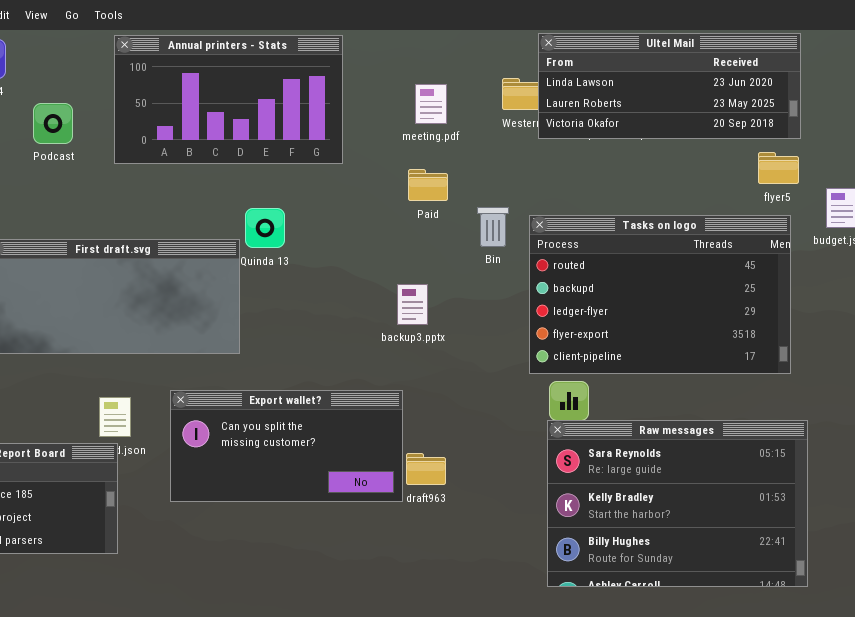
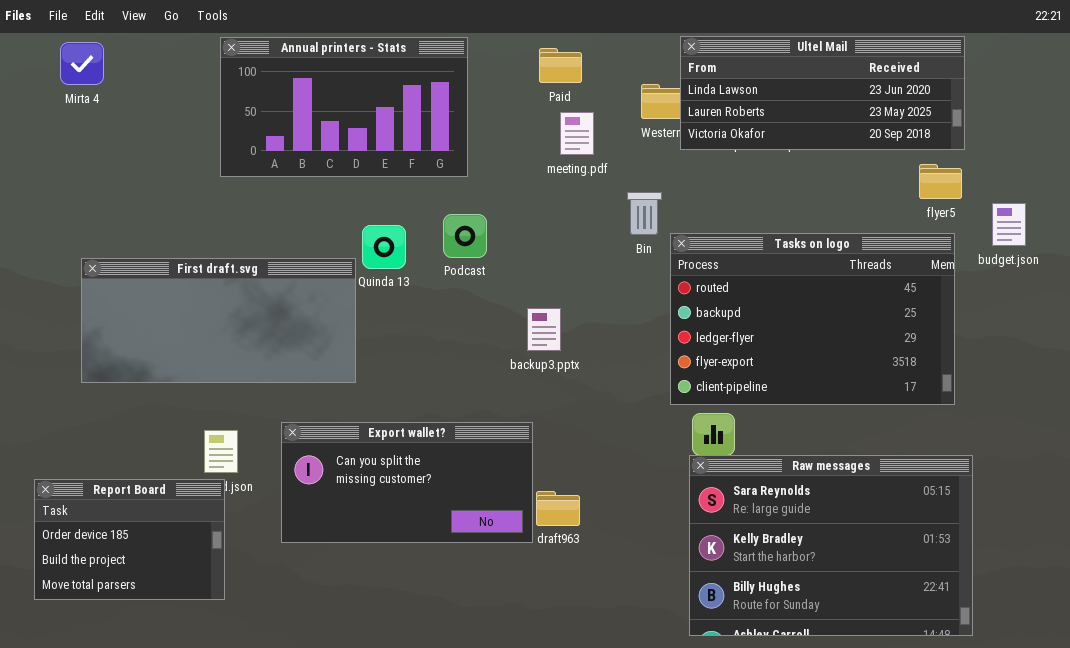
meeting.pdf: [415,84,447,124] -> [560,112,594,155], moved
Podcast: [33,103,73,144] -> [443,214,487,258], moved
Paid: [408,169,448,201] -> [539,48,582,83], moved
Bin: [477,207,509,247] -> [627,192,662,235], moved

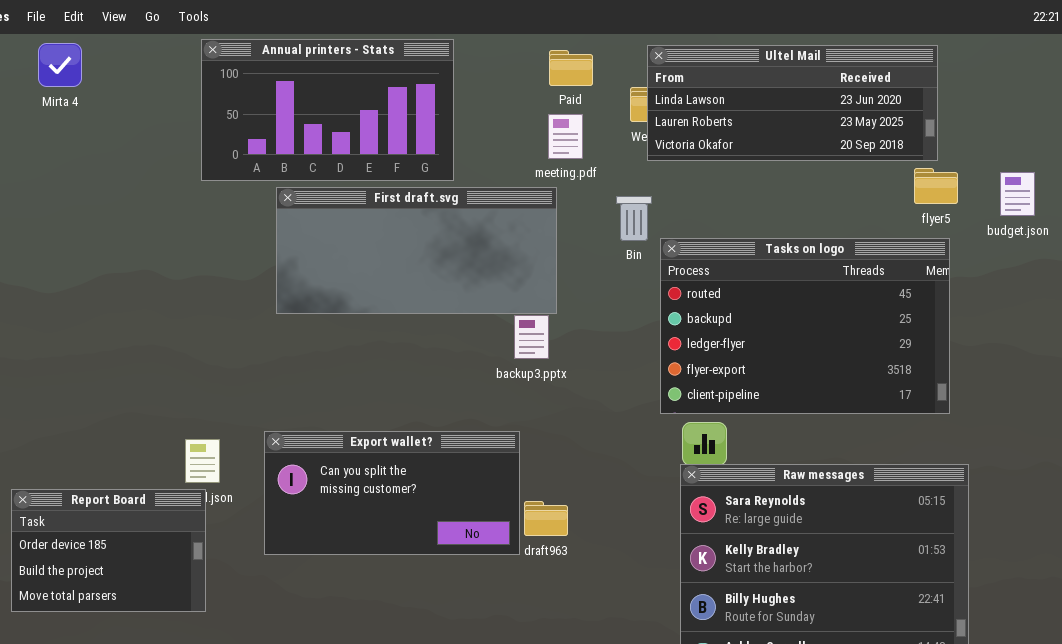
Ultel Mail: [680,36,965,150] -> [647,45,938,161], moved
Paid: [539,48,582,83] -> [549,50,593,86], moved
budget.json: [992,203,1026,246] -> [1000,172,1035,216], moved
First draft.svg: [81,258,356,383] -> [276,187,557,314], moved

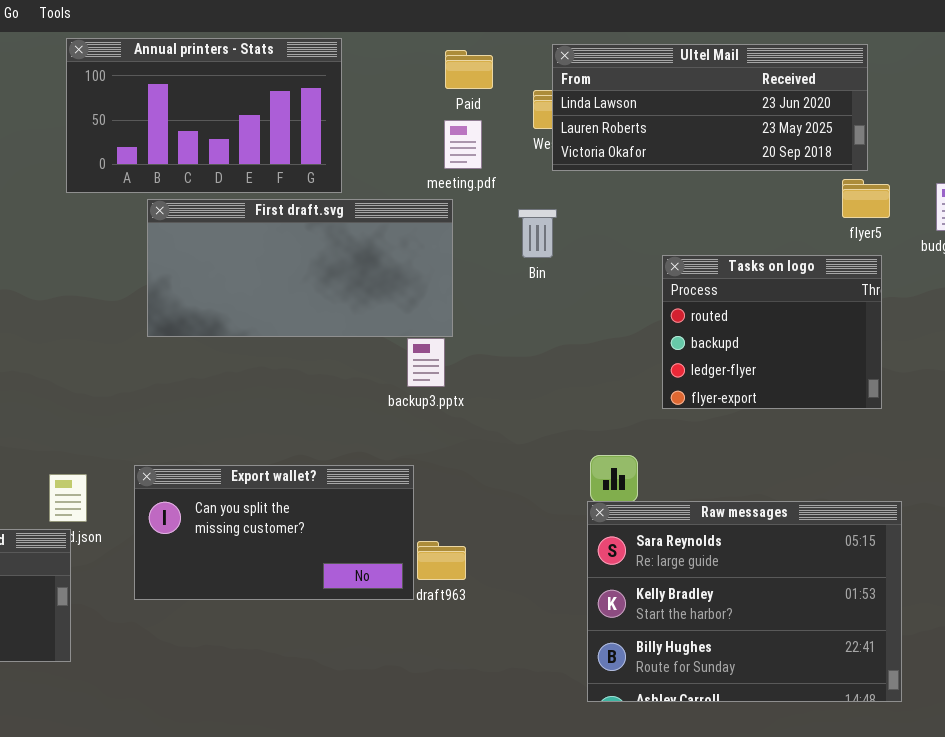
Tasks on logo: [660,238,950,414] -> [662,255,882,409], resized

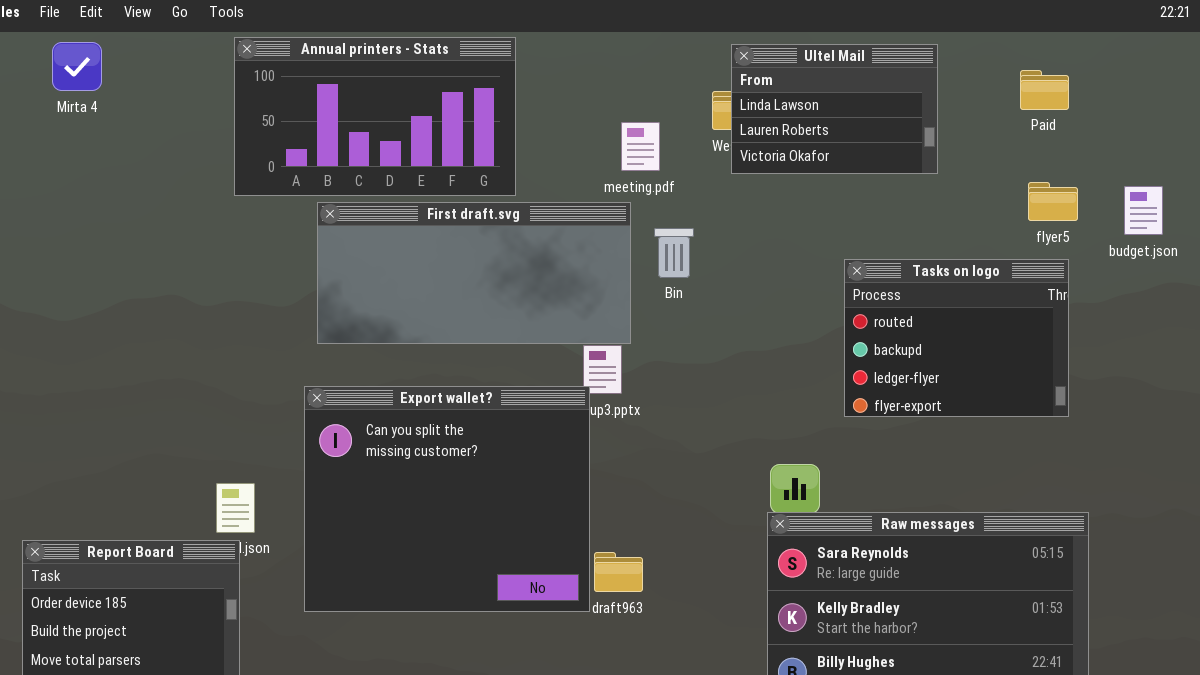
Ultel Mail: [552,44,868,171] -> [731,44,938,174], resized
Paid: [445,50,493,89] -> [1020,70,1069,110], moved
Bin: [518,209,557,258] -> [654,228,694,278], moved
Export wallet?: [134,465,414,600] -> [304,386,590,612], resized

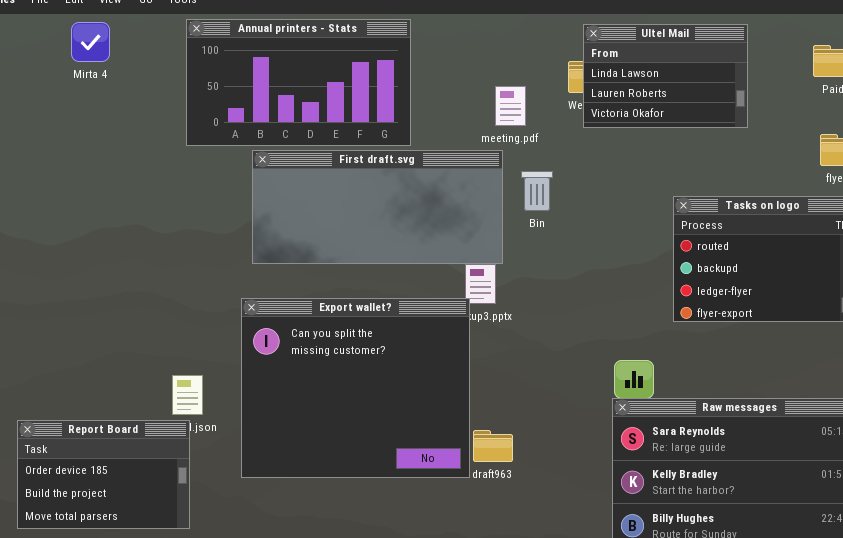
Mirta 4: [52,42,102,91] -> [71,22,110,62], moved

